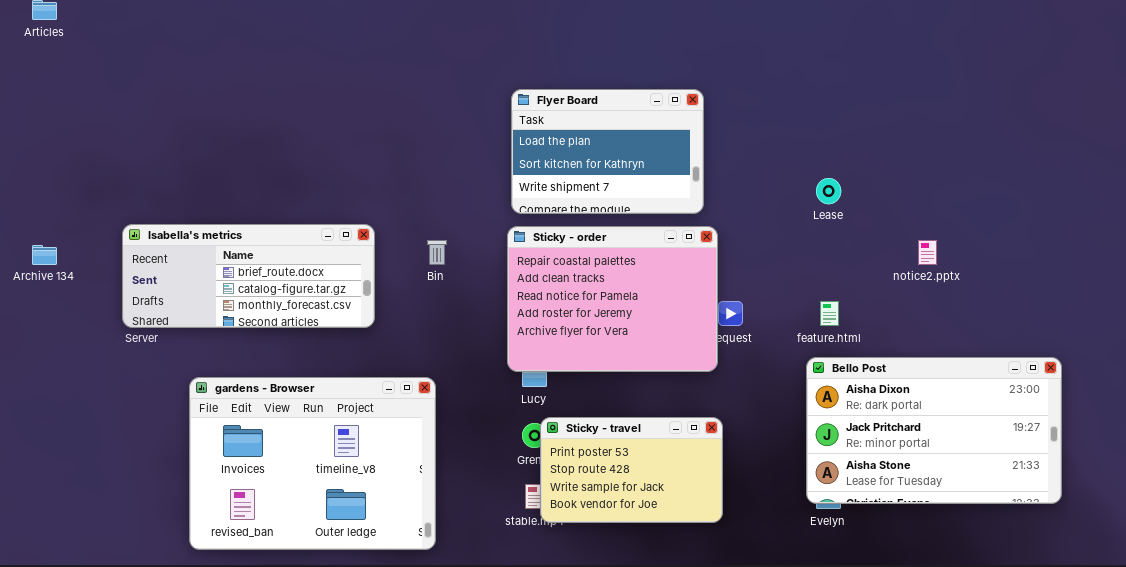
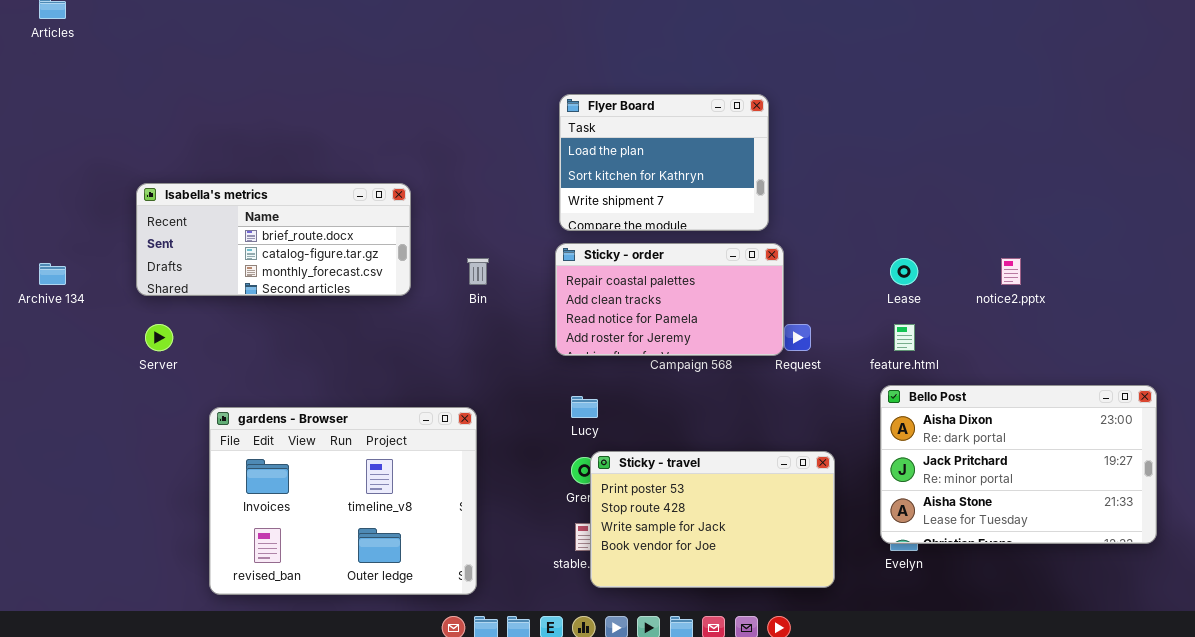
Lease: [816,178,841,204] -> [890,258,918,285], moved
Isabella's metrics: [122,224,375,328] -> [136,183,411,296], moved
Sticky - order: [507,226,718,372] -> [555,243,784,356], resized
Sticky - travel: [540,417,723,523] -> [590,451,835,588], resized

